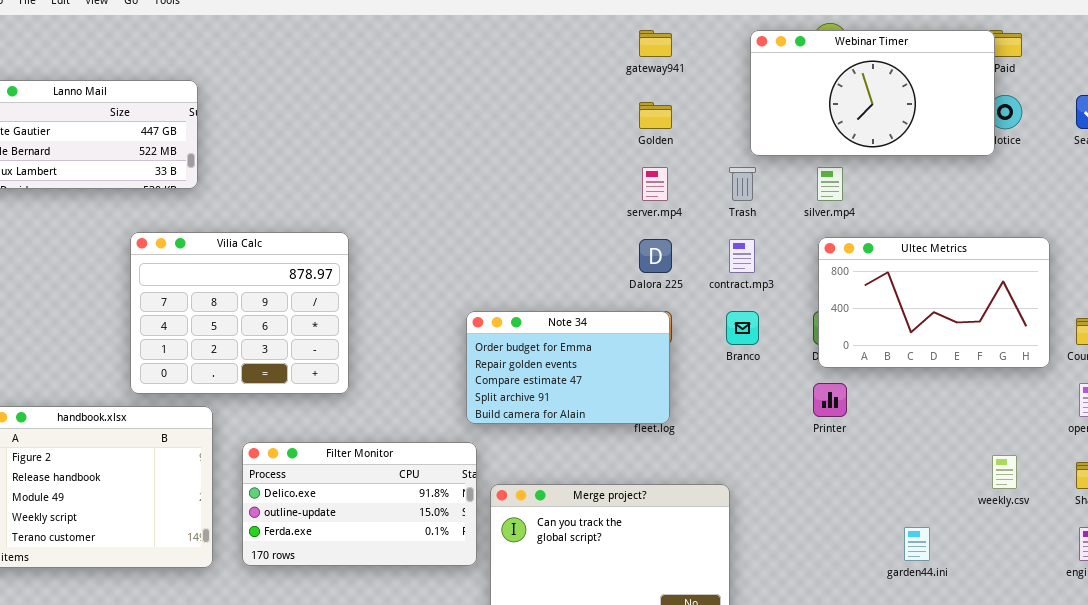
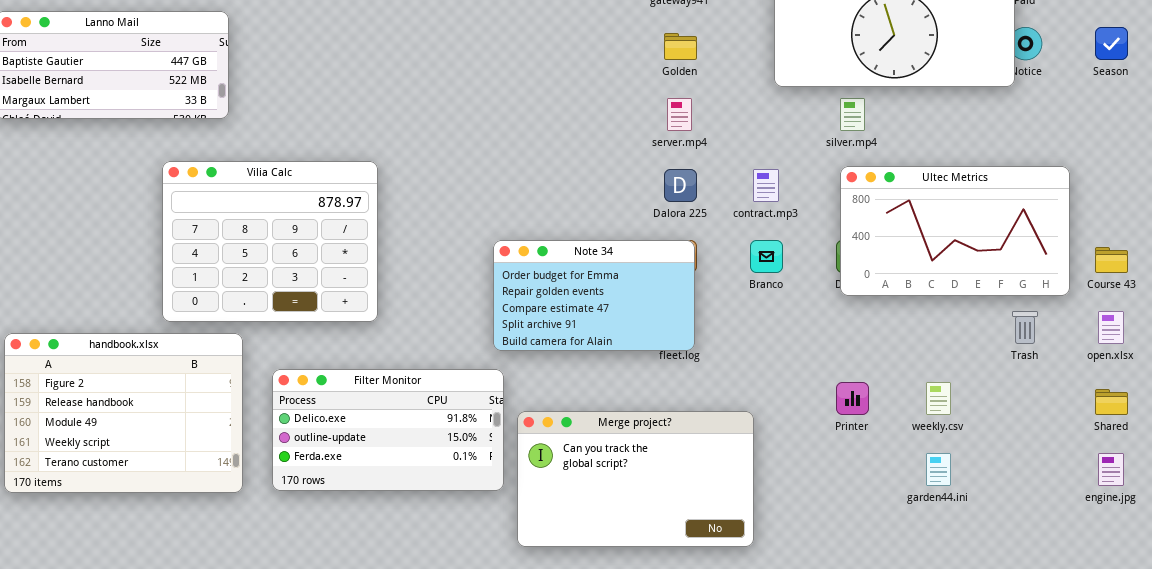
Trash: [729,167,756,201] -> [1012,311,1038,344], moved
Printer: [813,383,847,417] -> [836,382,869,415], moved
weekly.csv: [992,455,1017,489] -> [926,382,951,415], moved

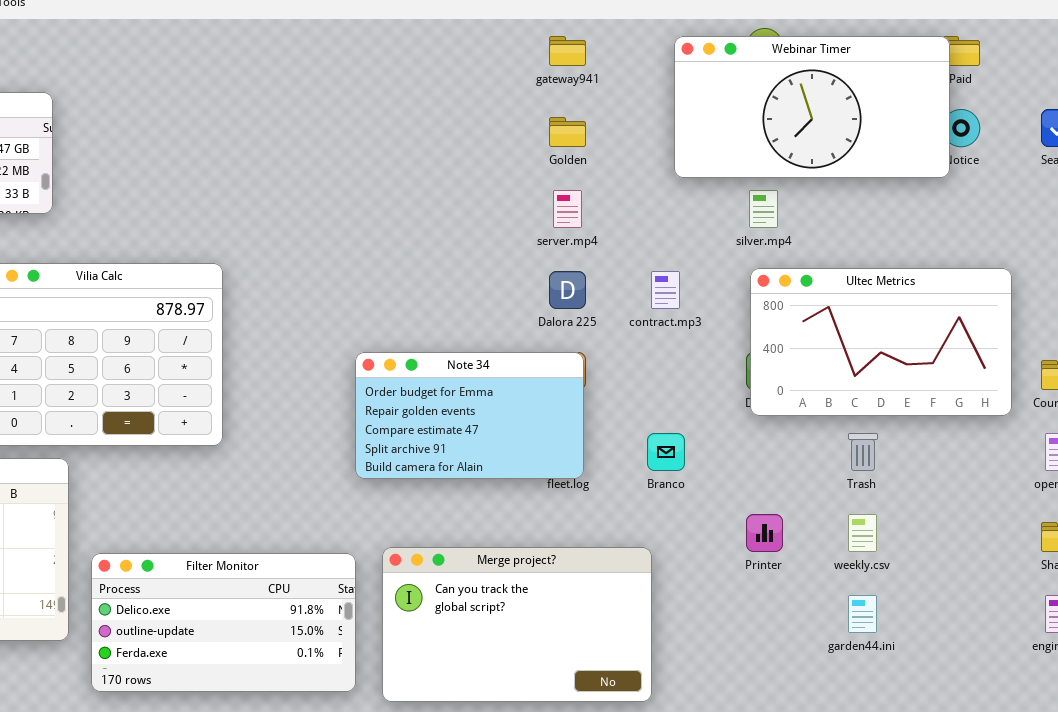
Branco: [750,240,783,273] -> [647,433,685,471], moved
Trash: [1012,311,1038,344] -> [848,433,878,471], moved
Filter Monitor: [272,369,504,491] -> [91,553,356,692], moved

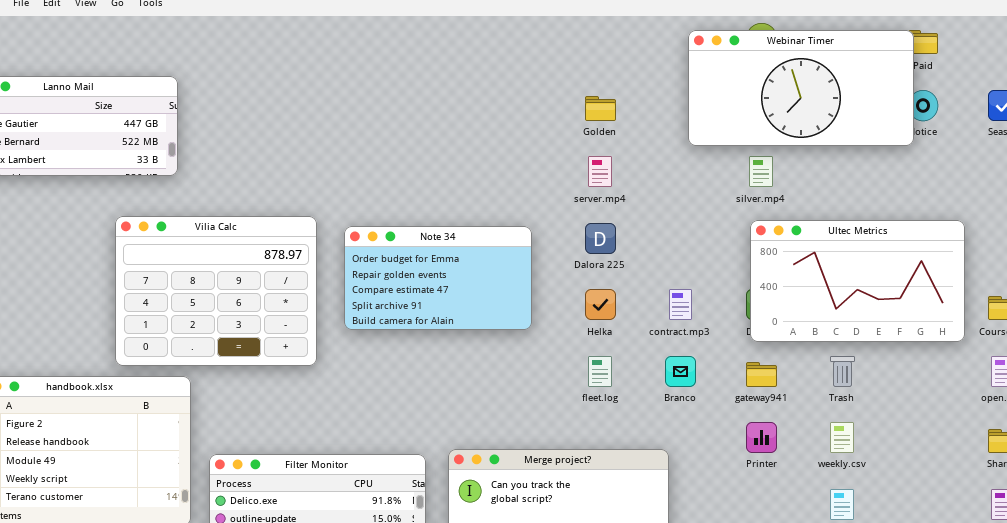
gateway941: [549,36,586,66] -> [746,362,777,387], moved
contract.mp3: [651,271,680,309] -> [669,289,692,320], moved
Note 34: [355,352,584,479] -> [344,226,532,330], moved

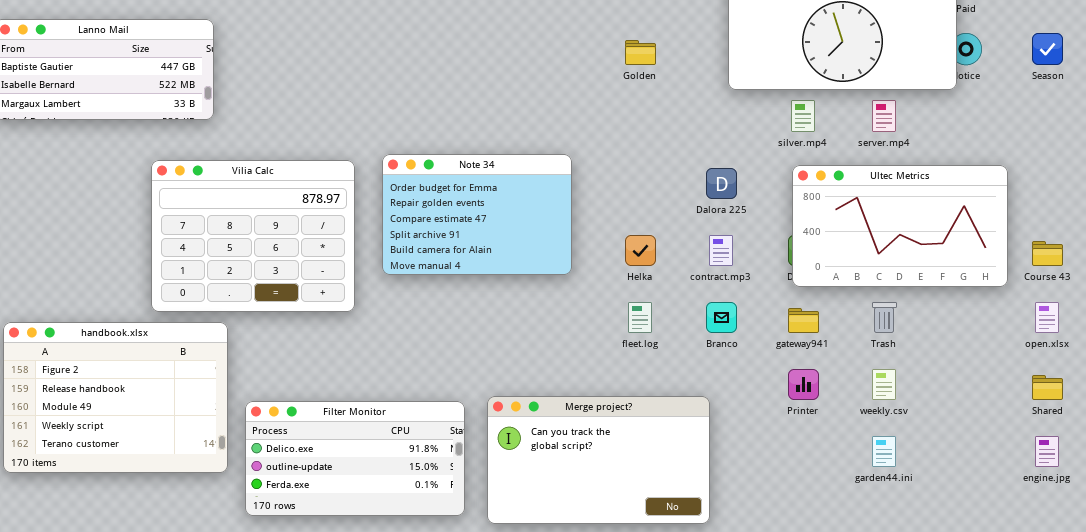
server.mp4: [588,156,612,187] -> [872,100,896,132], moved
Dalora 225: [585,223,616,254] -> [706,168,737,199], moved
Note 34: [344,226,532,330] -> [382,154,572,275], resized

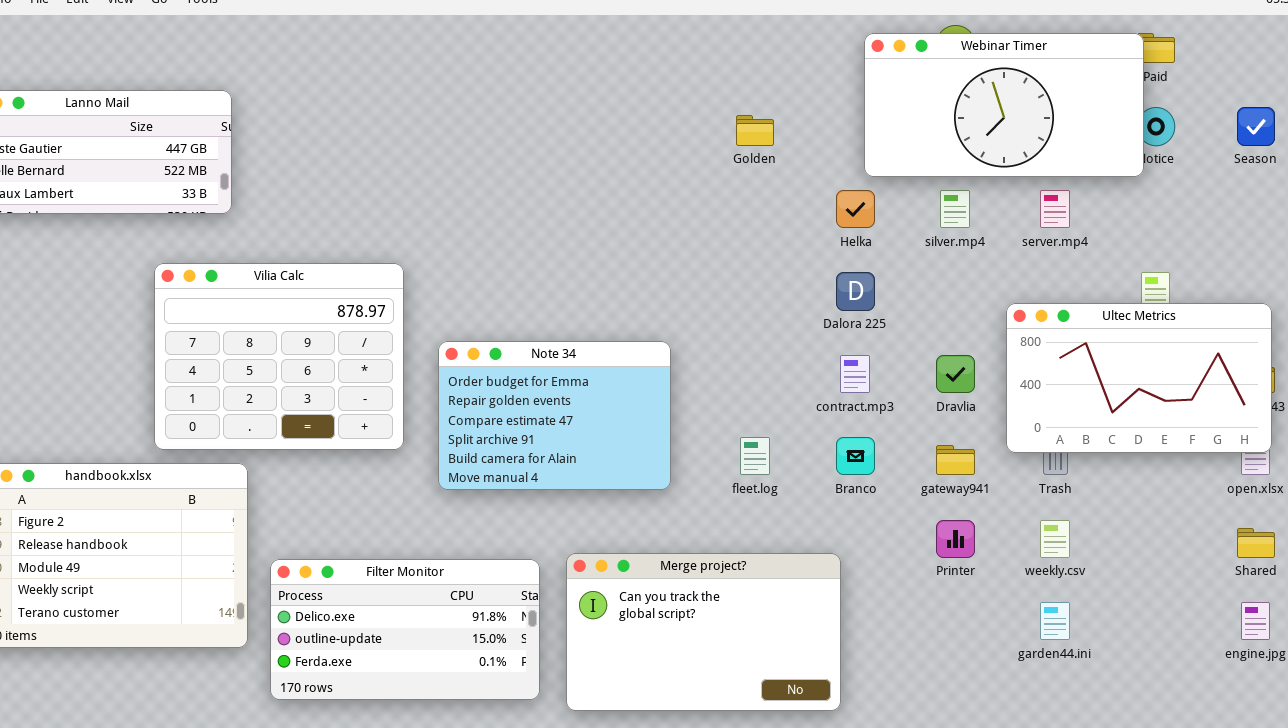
Note 34: [382,154,572,275] -> [438,341,671,490], moved
Ultec Metrics: [792,165,1008,287] -> [1006,303,1272,453], moved
Helka: [625,235,656,266] -> [836,190,875,228], moved

